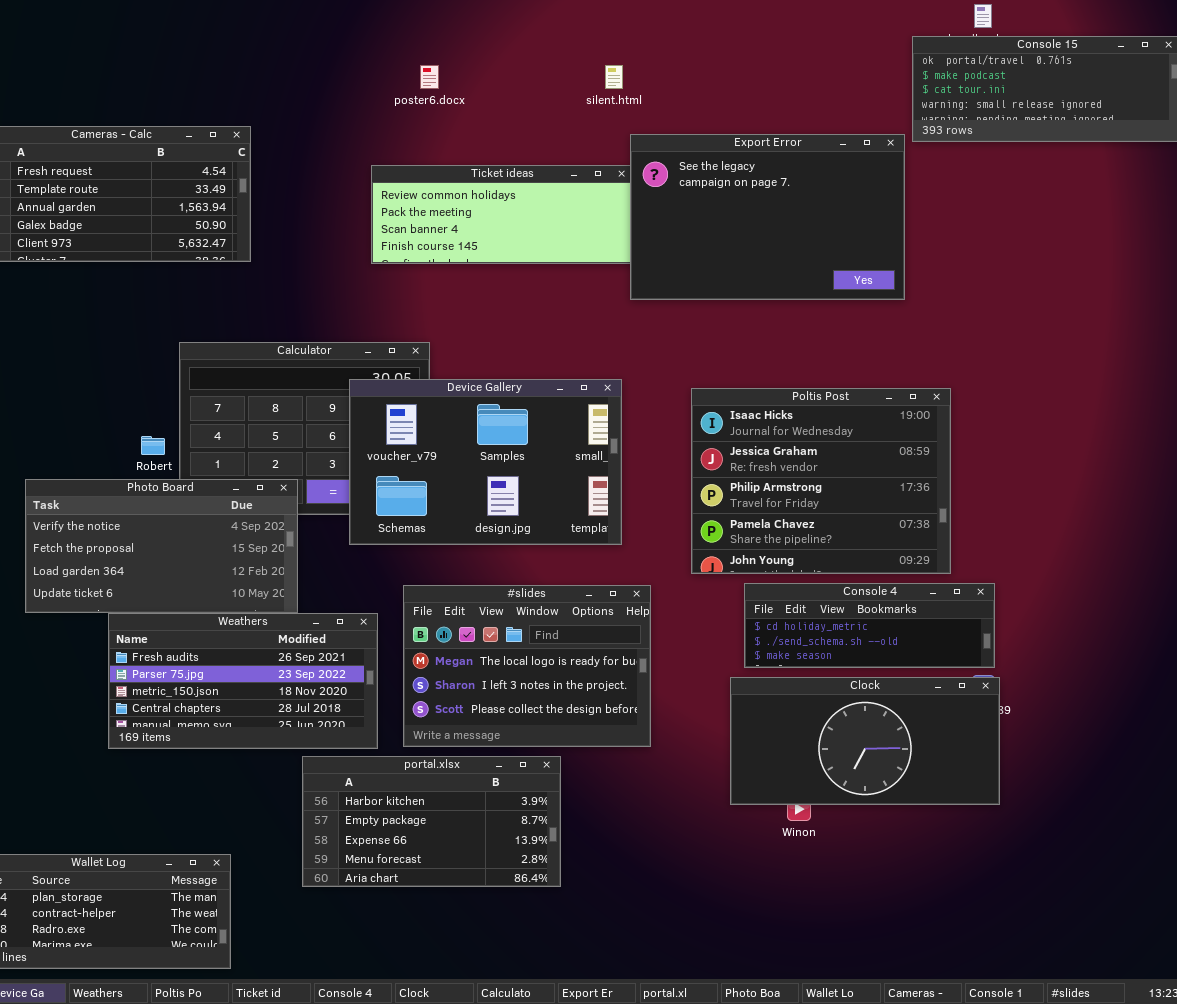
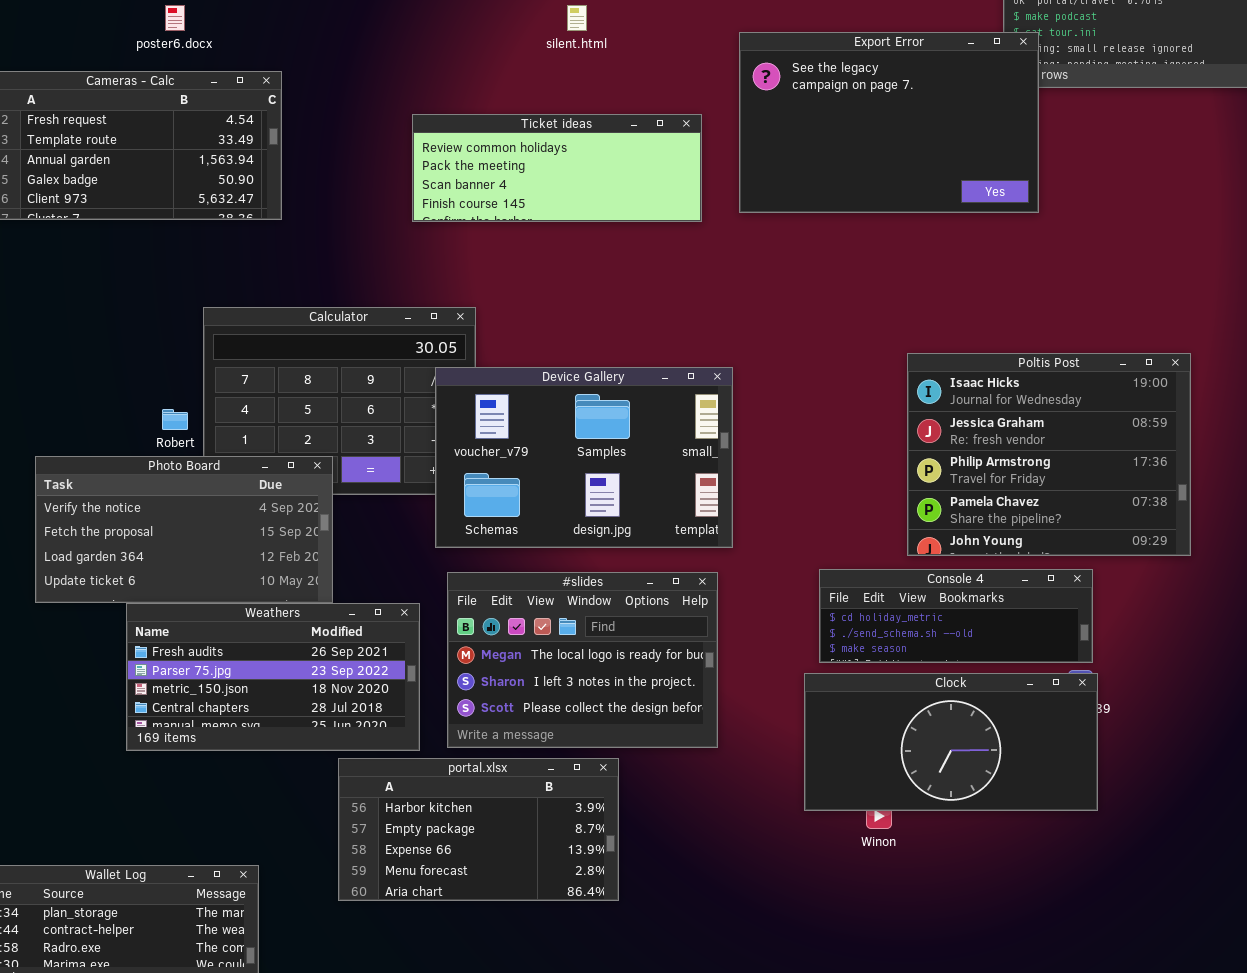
poster6.docx: [420,65,439,89] -> [165,5,185,31], moved
silent.html: [605,65,623,89] -> [567,5,587,31], moved
Export Error: [630,134,905,300] -> [739,32,1039,213], moved
Device Gallery: [349,379,622,545] -> [435,367,733,548], moved
Poltis Post: [691,388,951,574] -> [907,353,1191,556], moved

